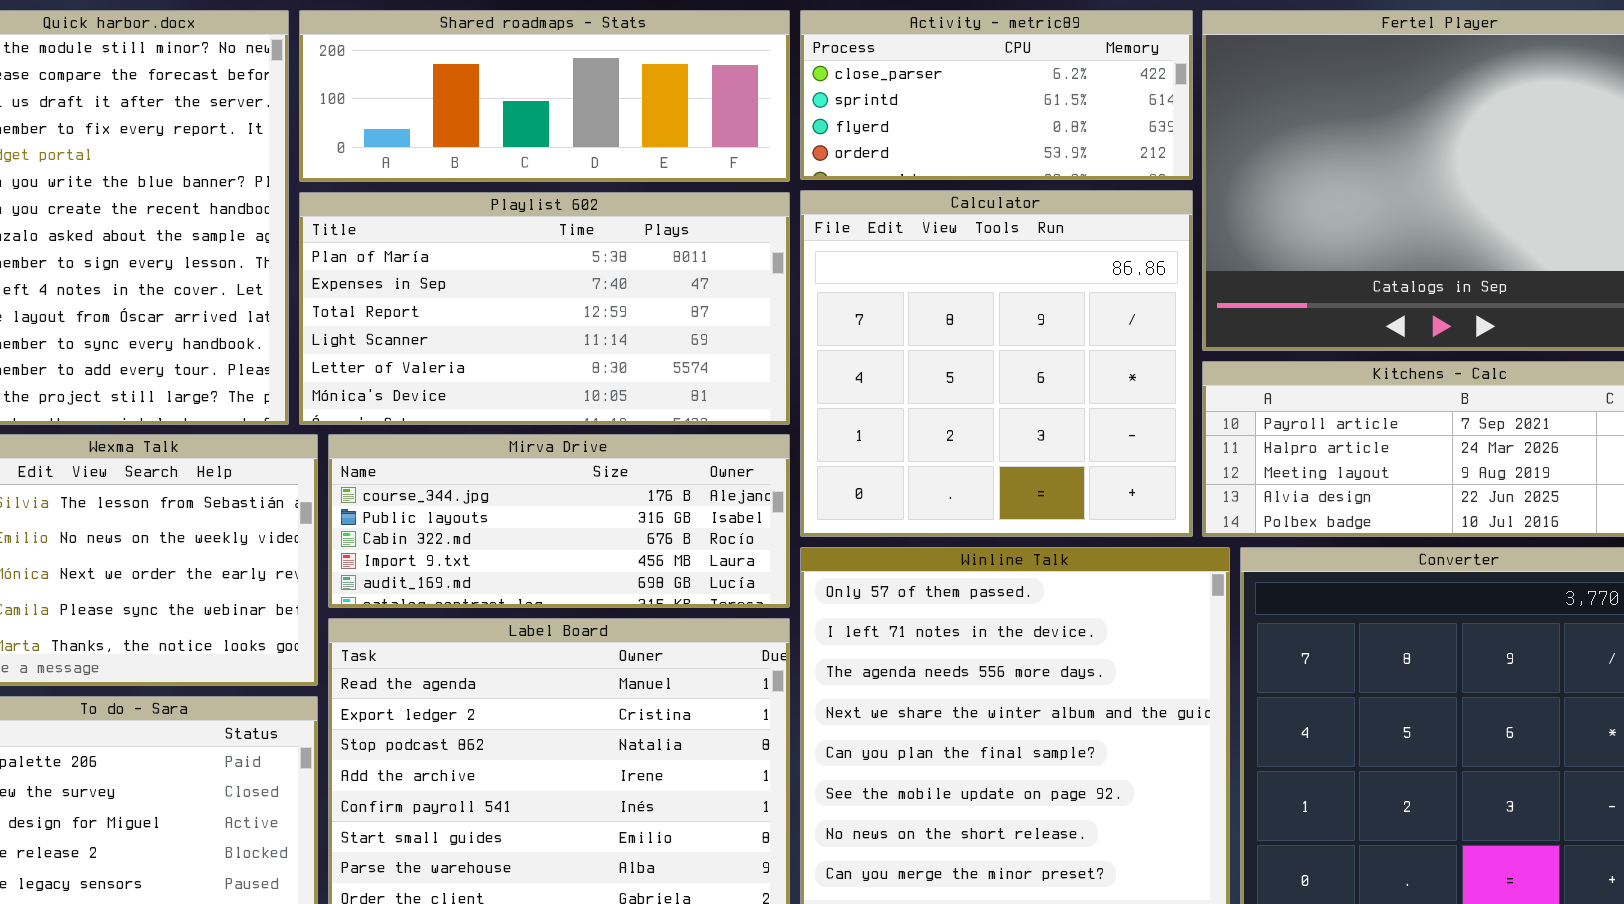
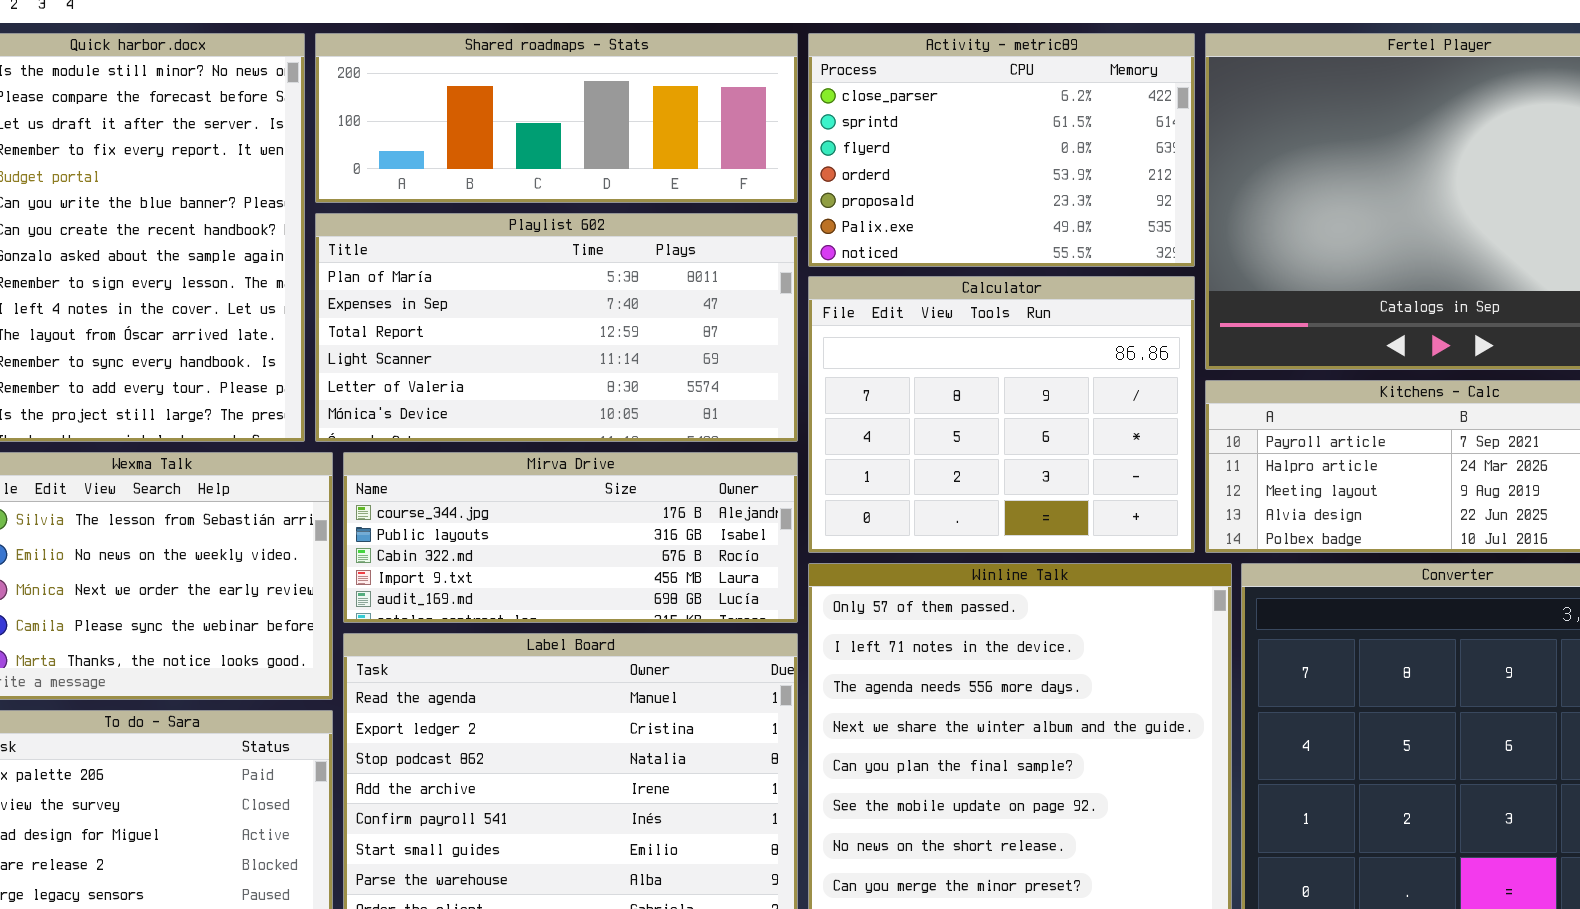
Activity - metric89: [800,10,1193,180] -> [808,33,1195,267], resized
Calculator: [800,190,1193,537] -> [808,276,1195,553], resized

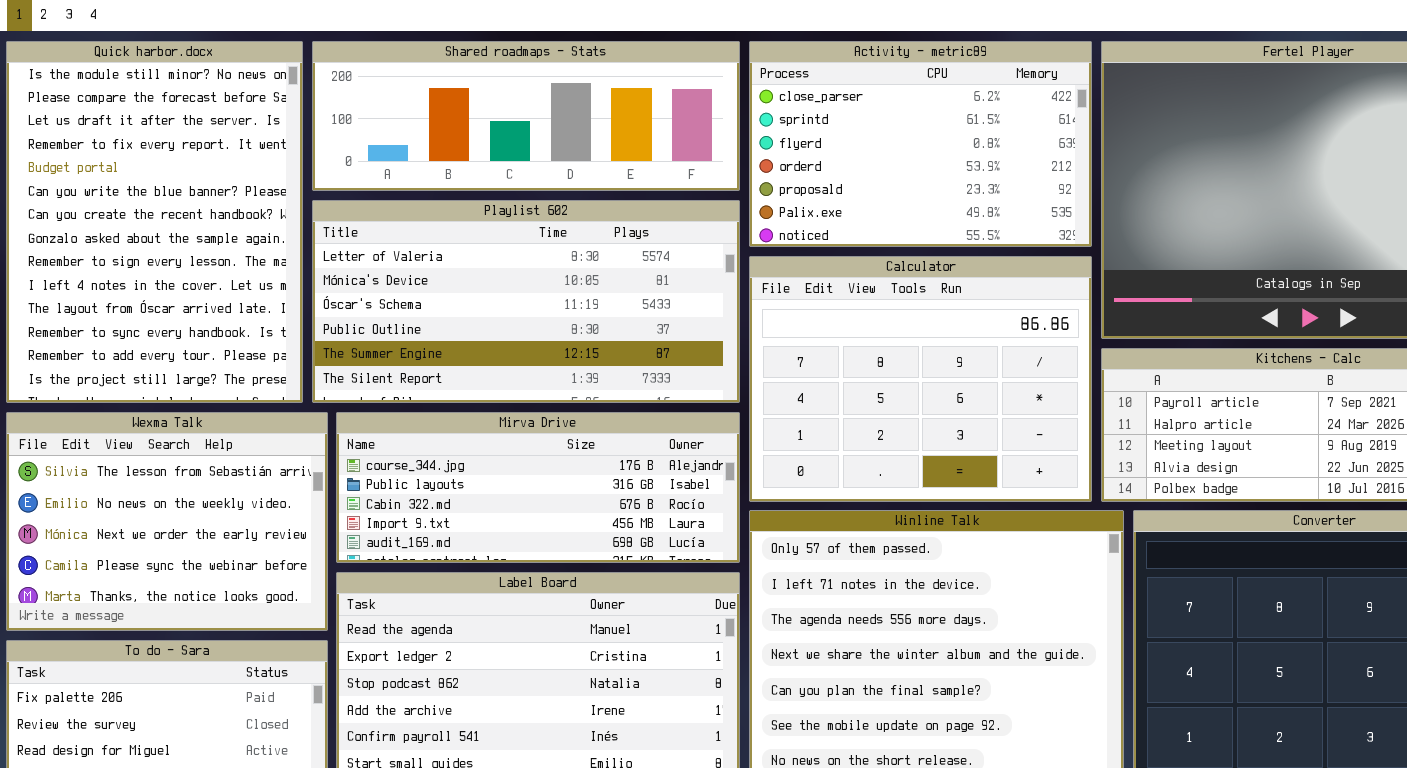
Playlist 602: [315,213,798,442] -> [312,200,740,403], scrolled down 4 rows

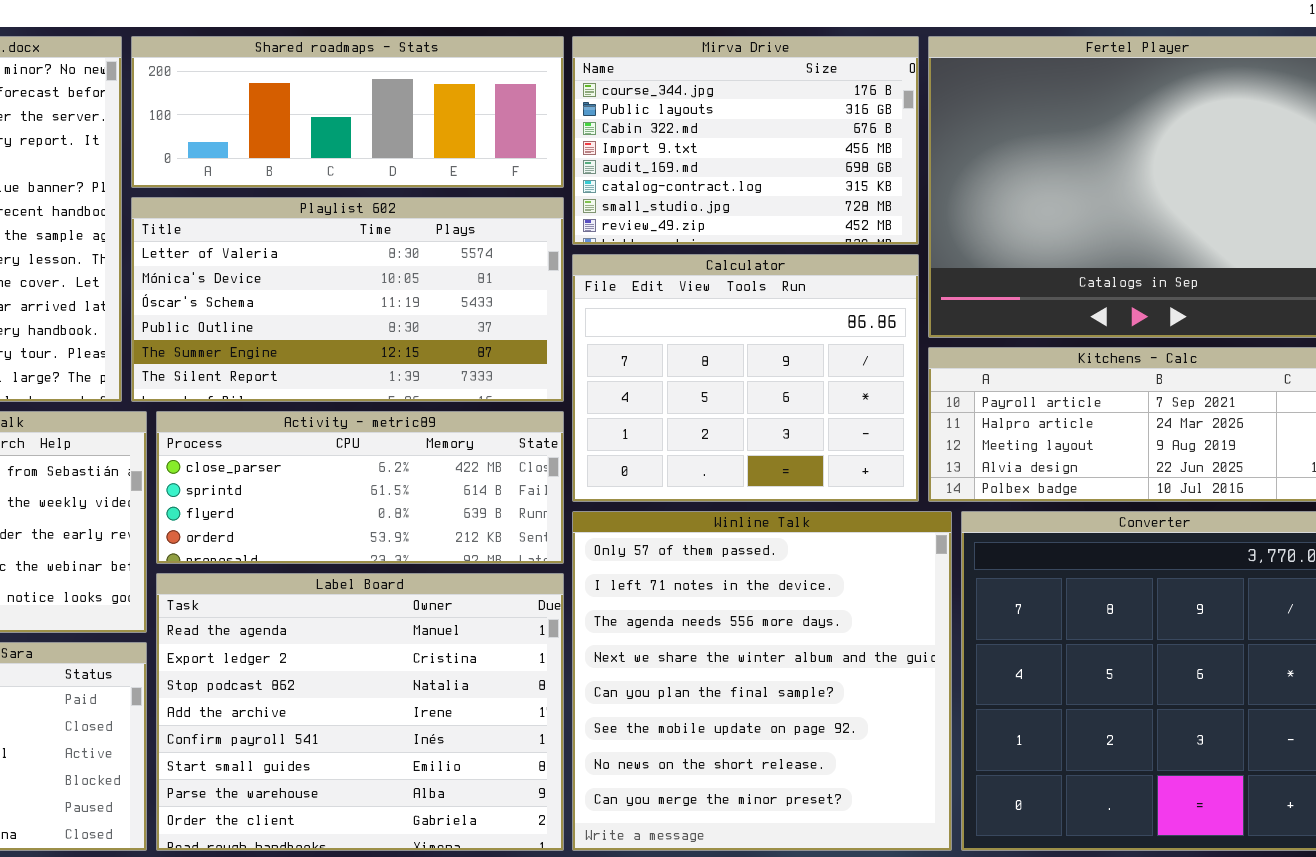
Activity - metric89: [749,41,1092,247] -> [156,411,564,564], moved, resized
Mirva Drive: [336,412,740,563] -> [572,36,919,245], moved, resized

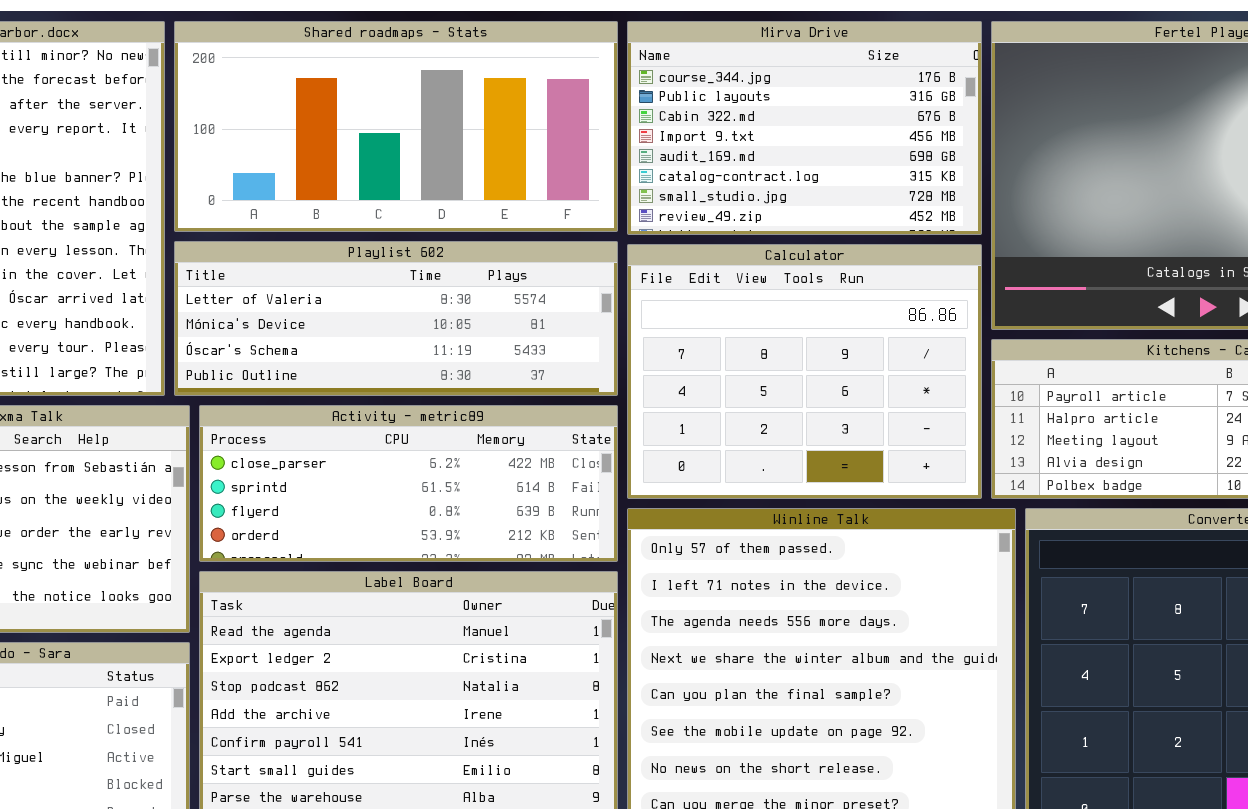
Shared roadmaps - Stats: [131,36,564,188] -> [174,21,618,232], resized
Playlist 602: [131,197,564,402] -> [174,241,618,396], resized

